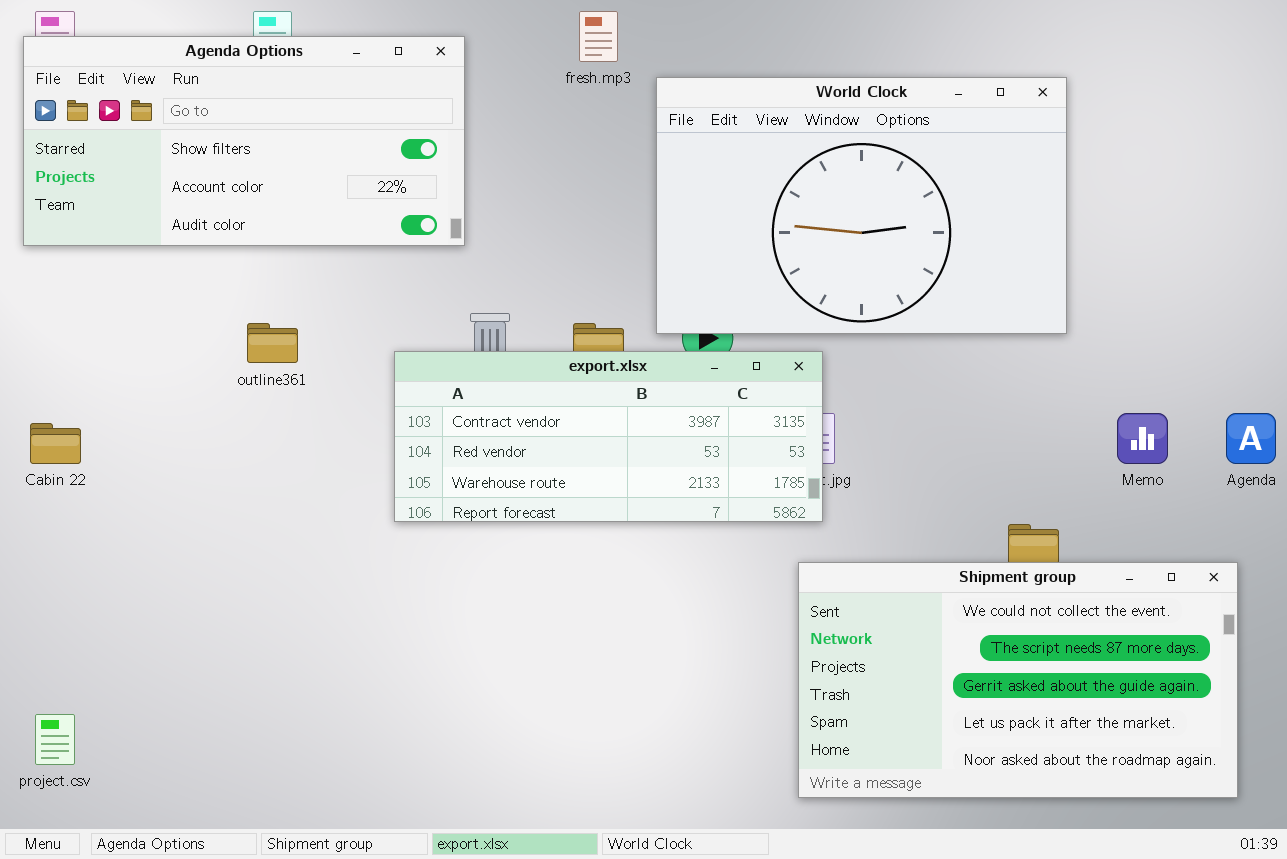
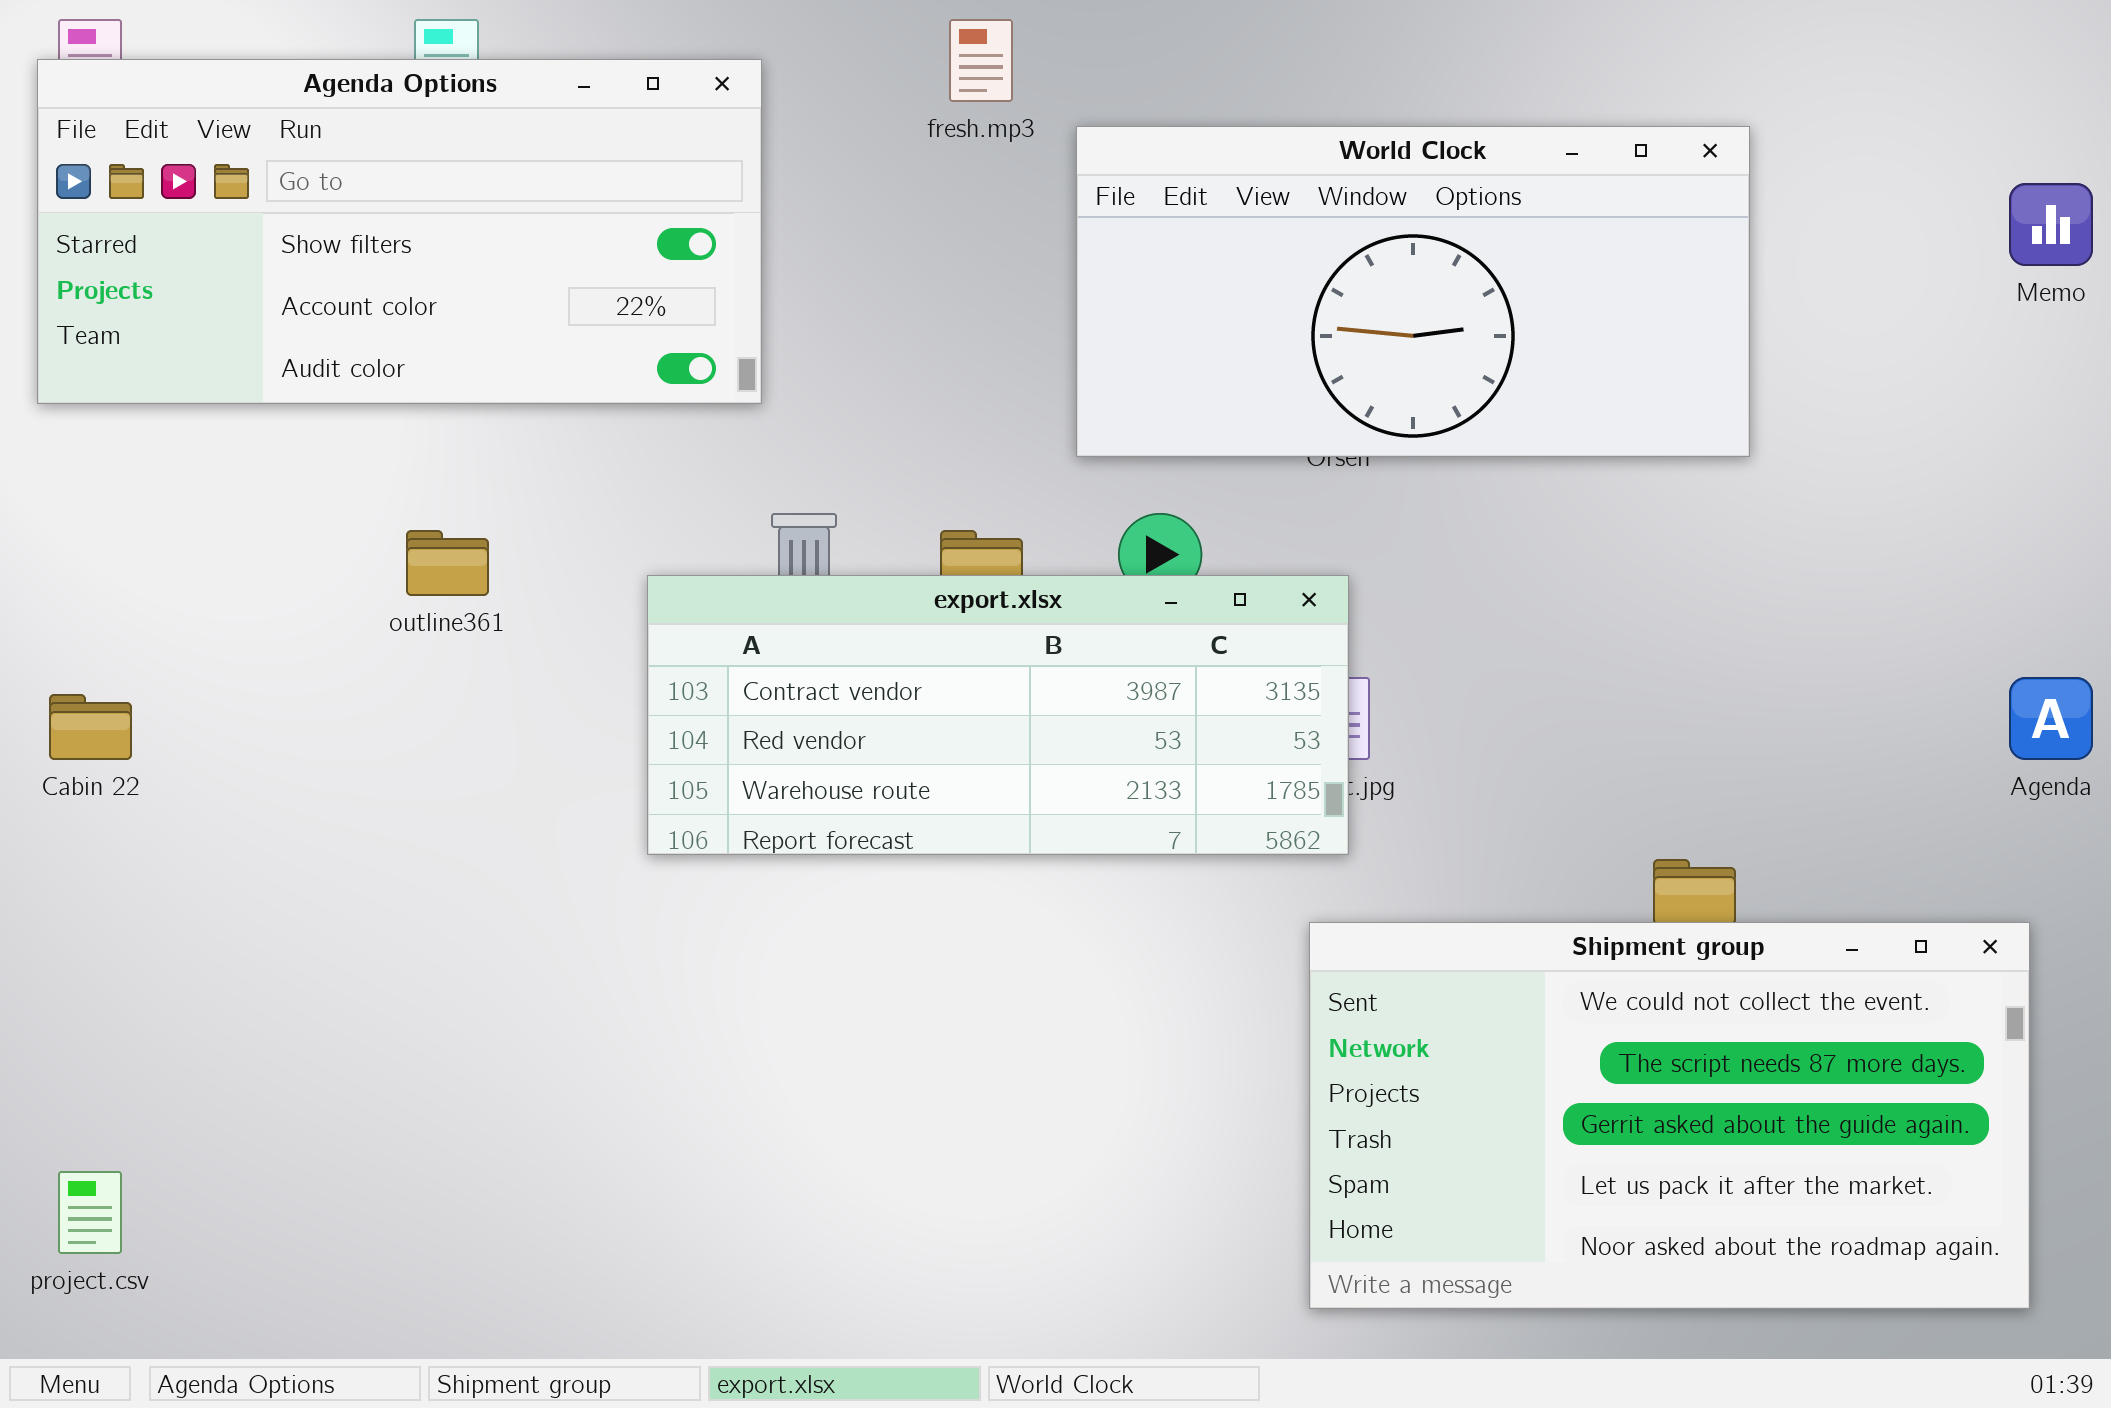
World Clock: [656,77,1067,334] -> [1076,126,1750,457], resized
Memo: [1117,413,1168,464] -> [2009,183,2093,266], moved

